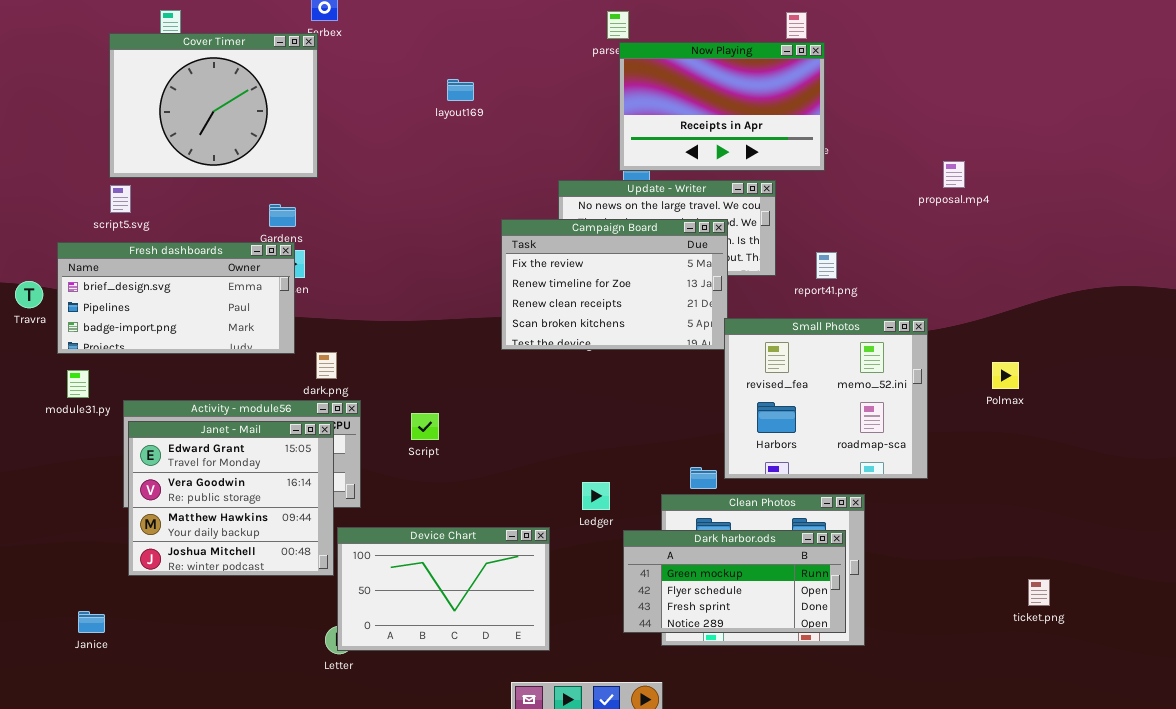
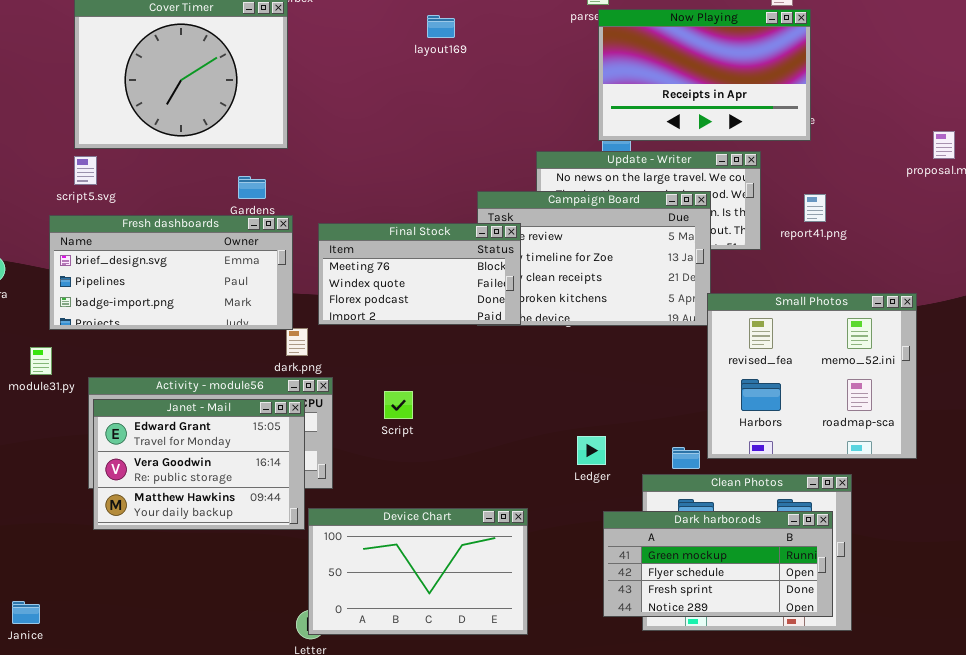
layout169: [447,79,474,101] -> [427,15,455,38], moved
Fresh dashboards: [57,242,295,354] -> [49,215,293,330], moved
Final Stock: none -> [318,223,521,325], opened
report41.png: [816,252,837,279] -> [804,194,826,222], moved
Janet - Mail: [128,421,334,576] -> [93,399,305,530], resized
Ledger: [582,482,610,510] -> [577,436,606,465], moved
Janice: [78,611,105,633] -> [12,601,40,624], moved

